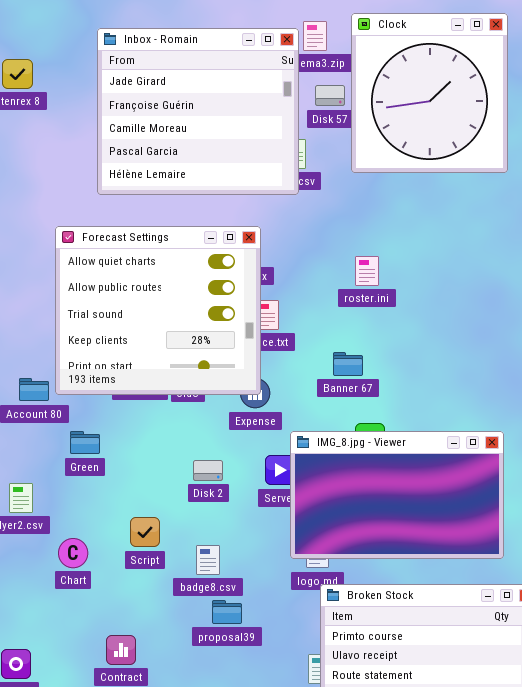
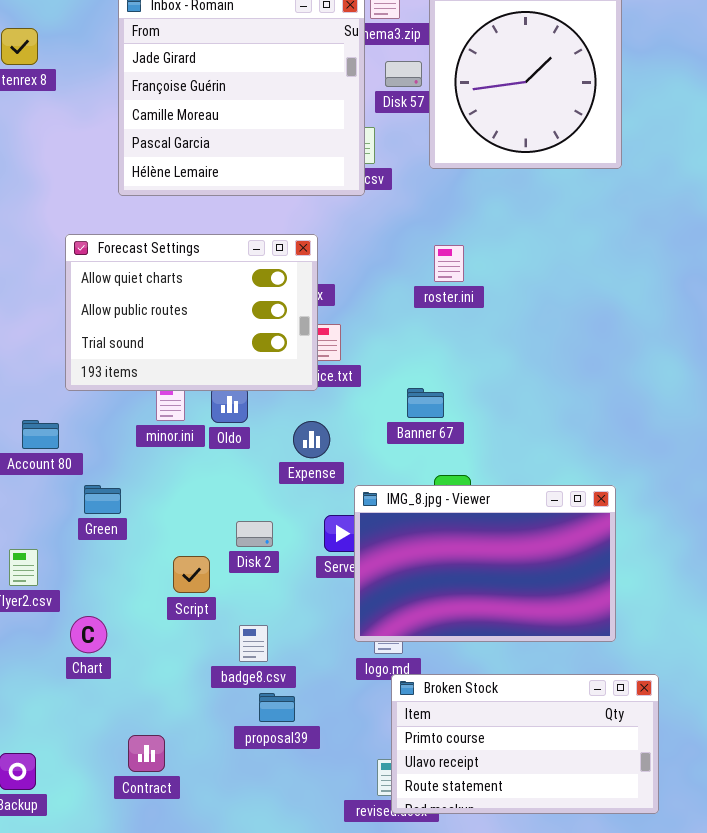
Forecast Settings: [55,226,261,395] -> [65,234,318,391], resized
roster.ini: [355,256,379,286] -> [434,245,464,282], moved
Script: [130,517,160,547] -> [173,556,210,593], moved

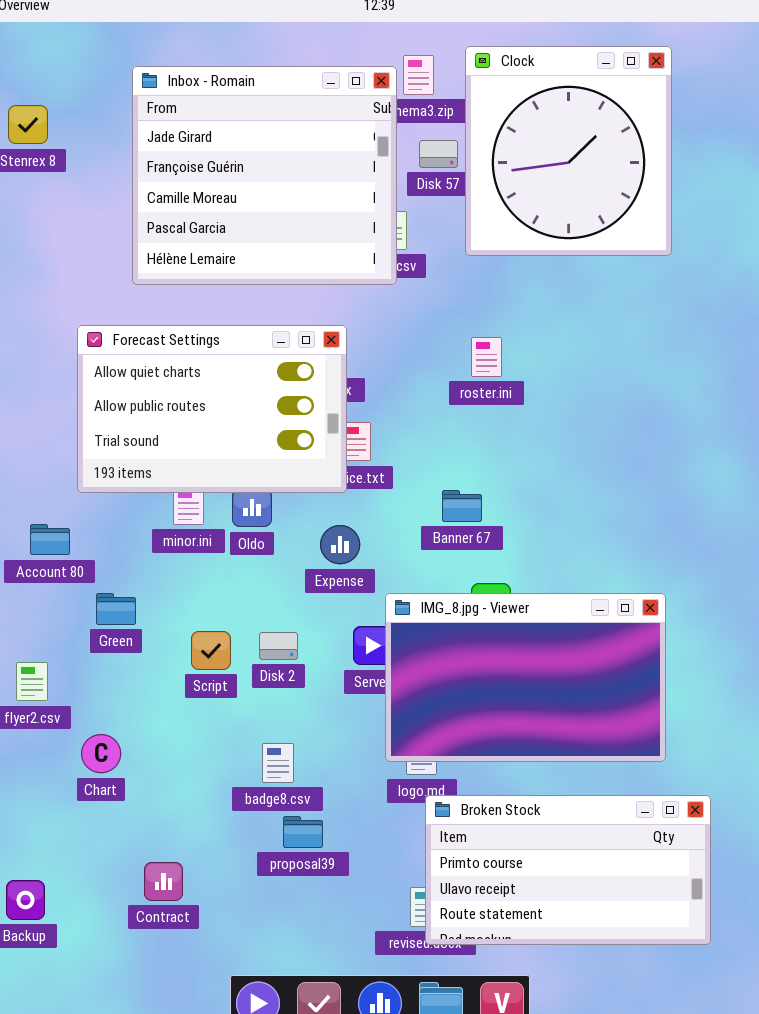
Script: [173,556,210,593] -> [191,631,231,670], moved

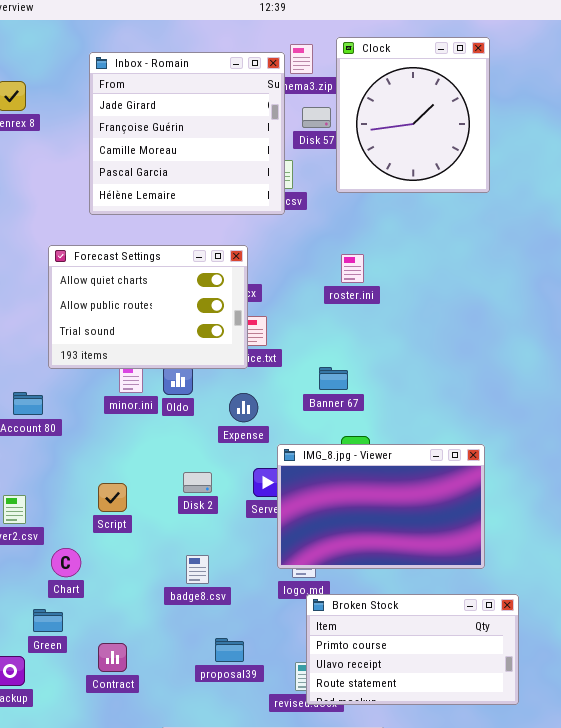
Green: [96,593,136,625] -> [33,609,63,632], moved
Script: [191,631,231,670] -> [98,483,127,512], moved
proposal39: [283,816,323,848] -> [215,638,244,662], moved

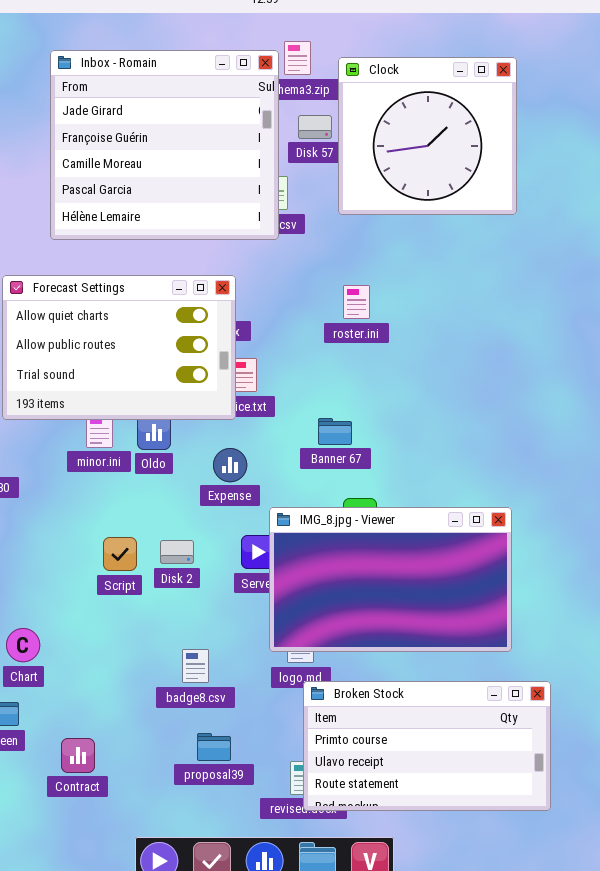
Clock: [336,37,490,193] -> [338,57,517,215], resized
Script: [98,483,127,512] -> [103,537,137,571], moved
badge8.csv: [186,555,209,584] -> [182,649,209,683], moved

